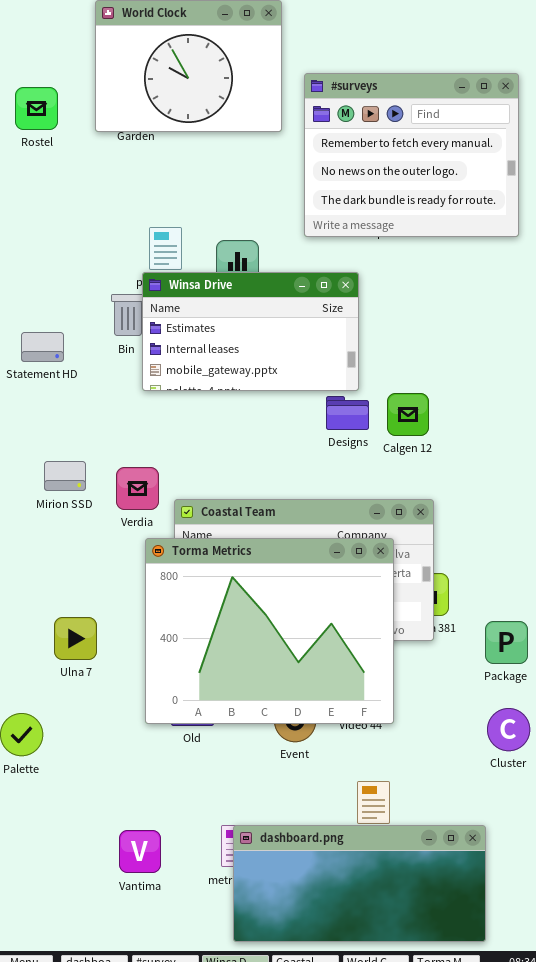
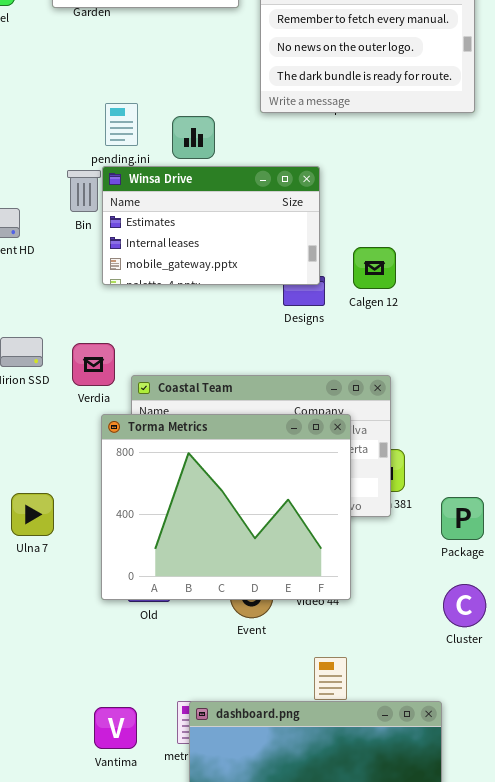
Winsa Drive: [142,272,359,391] -> [102,166,320,285], moved
Calgen 12: [387,393,429,436] -> [353,247,396,289], moved
Vantima: [119,830,161,873] -> [94,707,137,749], moved

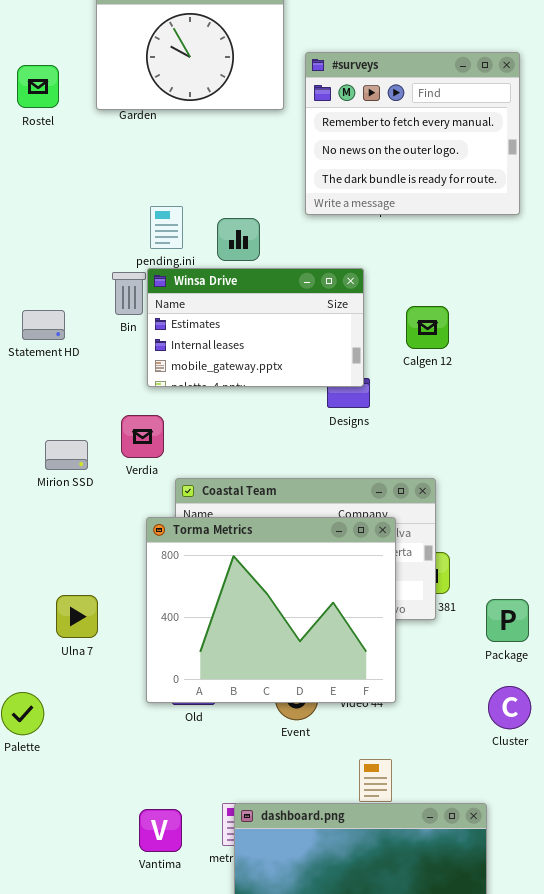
Calgen 12: [353,247,396,289] -> [406,306,449,349], moved
Verdia: [72,343,115,386] -> [121,415,164,458], moved

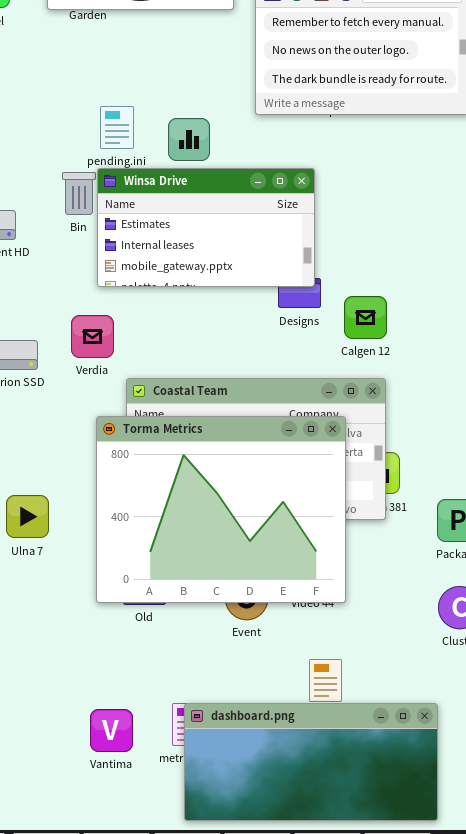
Calgen 12: [406,306,449,349] -> [344,296,387,339], moved

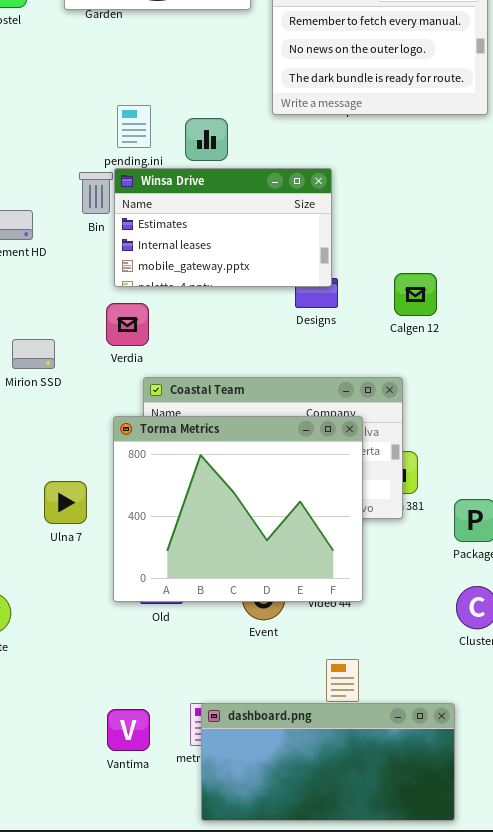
Calgen 12: [344,296,387,339] -> [394,273,437,316], moved
Verdia: [71,315,114,358] -> [106,303,149,346], moved
Ulna 7: [6,495,49,538] -> [44,481,87,524], moved

